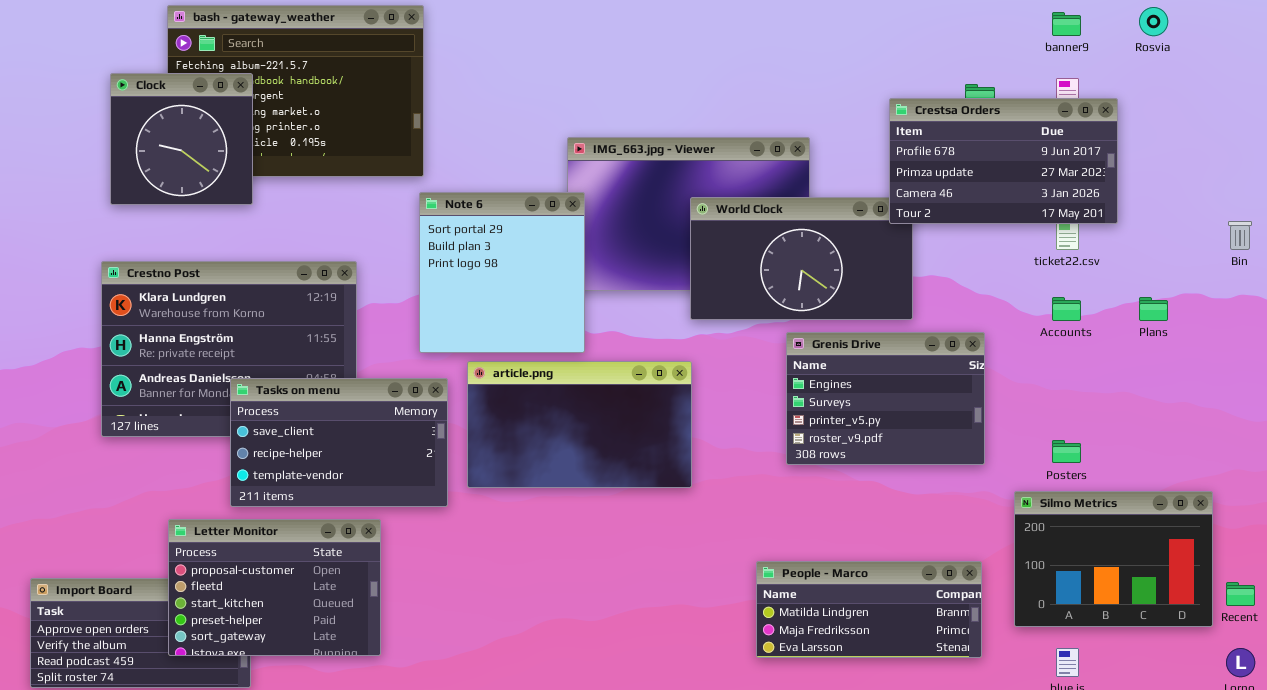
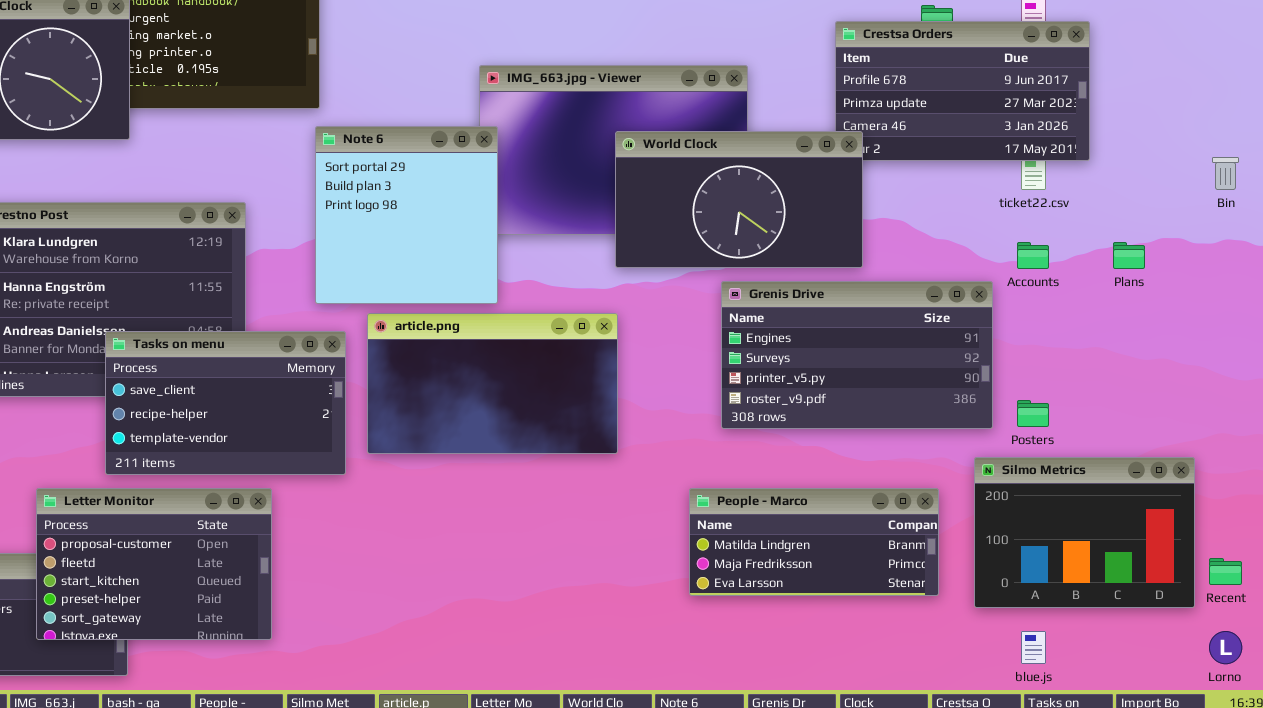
World Clock: [690,197,913,320] -> [615,131,863,268], raised
Grenis Drive: [786,332,985,465] -> [721,281,993,429], resized
People - Marco: [756,561,982,658] -> [689,488,939,596], moved

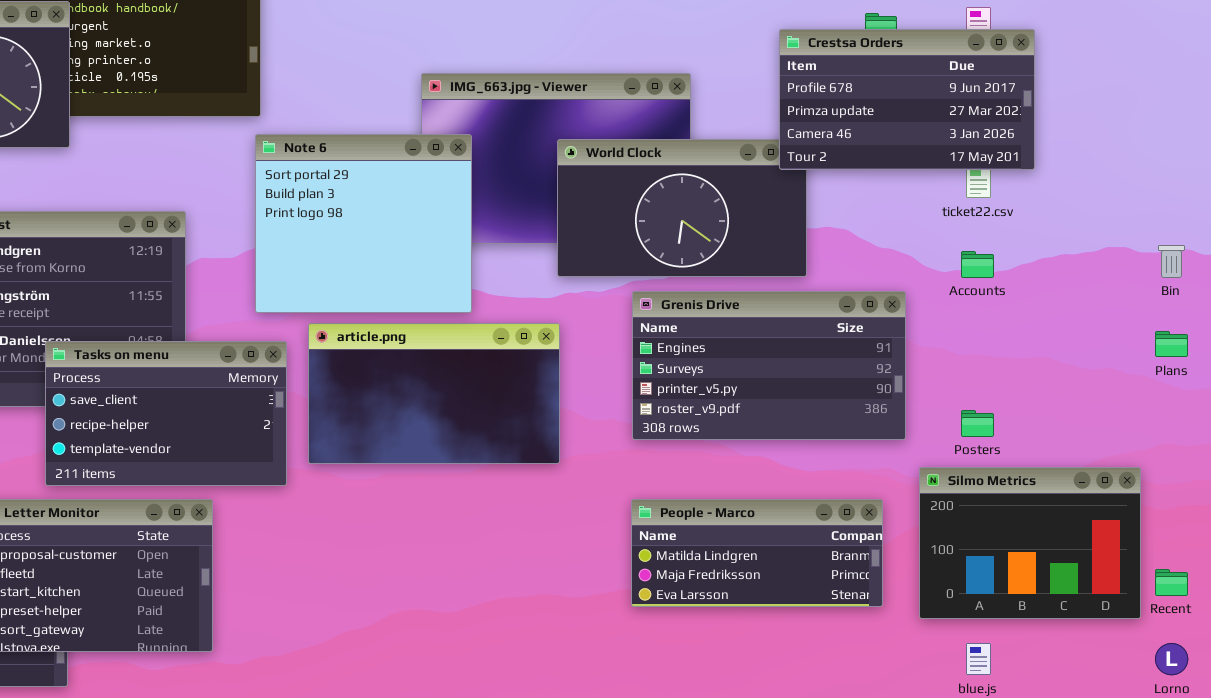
Crestsa Orders: [835,21,1090,161] -> [779,29,1035,170], raised
Note 6: [315,126,498,304] -> [255,134,472,313], resized
Bin: [1212,157,1239,190] -> [1158,245,1185,278], moved
Plans: [1113,242,1145,269] -> [1155,331,1188,357], moved
Grenis Drive: [721,281,993,429] -> [632,291,906,440], moved

